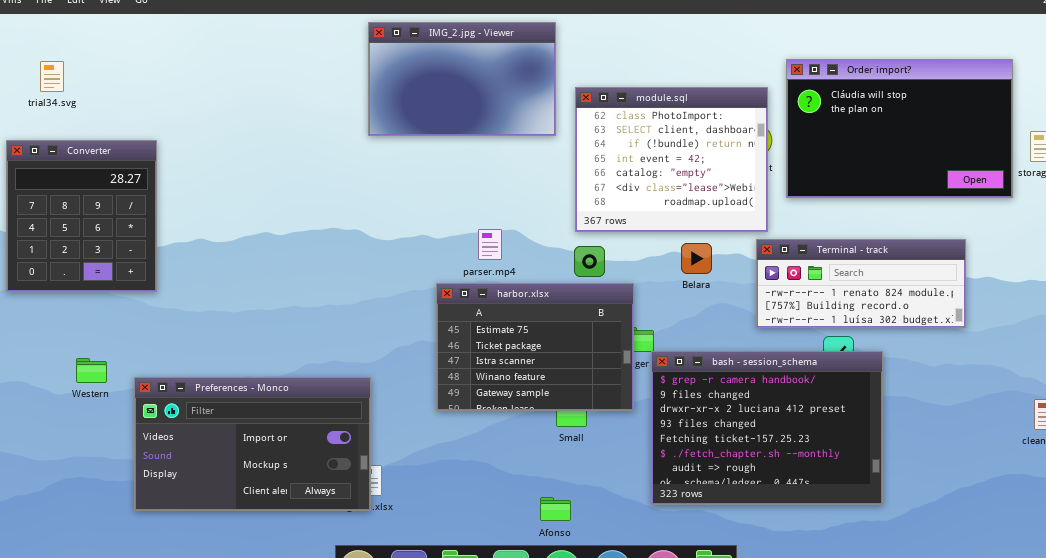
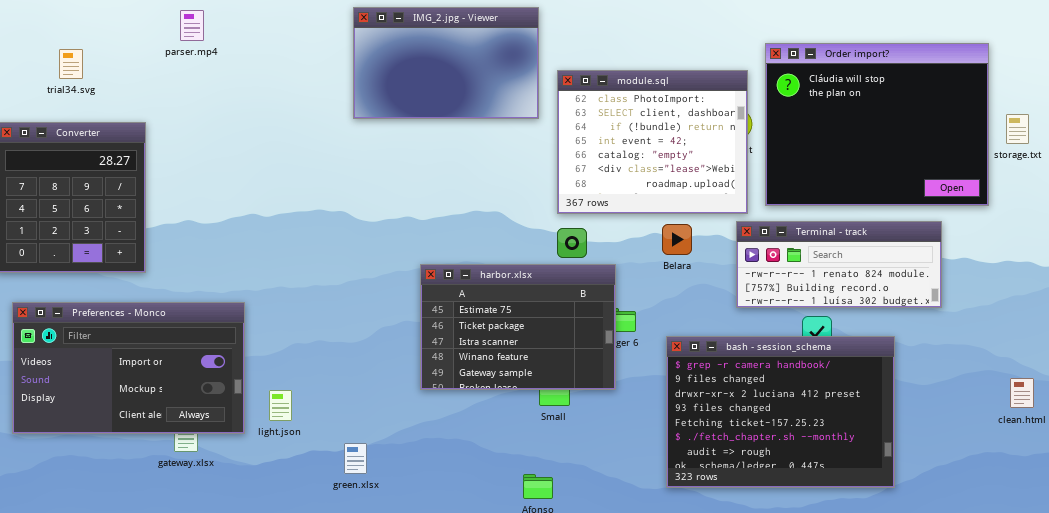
Order import?: [786,59,1013,198] -> [765,43,989,206], resized
trial34.svg: [40,61,64,92] -> [59,49,83,79], moved
parser.mp4: [478,229,502,260] -> [180,10,204,41], moved
bash - session_schema: [651,351,883,505] -> [666,336,895,488], moved
Preferences - Monco: [134,377,371,511] -> [12,302,245,434], moved

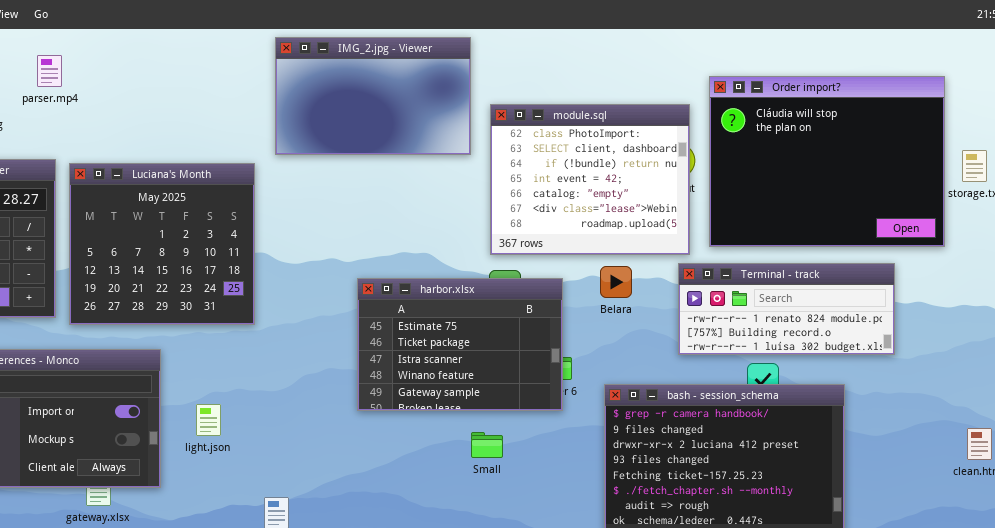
parser.mp4: [180,10,204,41] -> [37,55,62,87], moved
Luciana's Month: none -> [69,163,255,325], opened
harbor.xlsx: [420,264,616,390] -> [357,278,563,411], moved
light.json: [269,390,292,421] -> [196,404,221,436], moved

